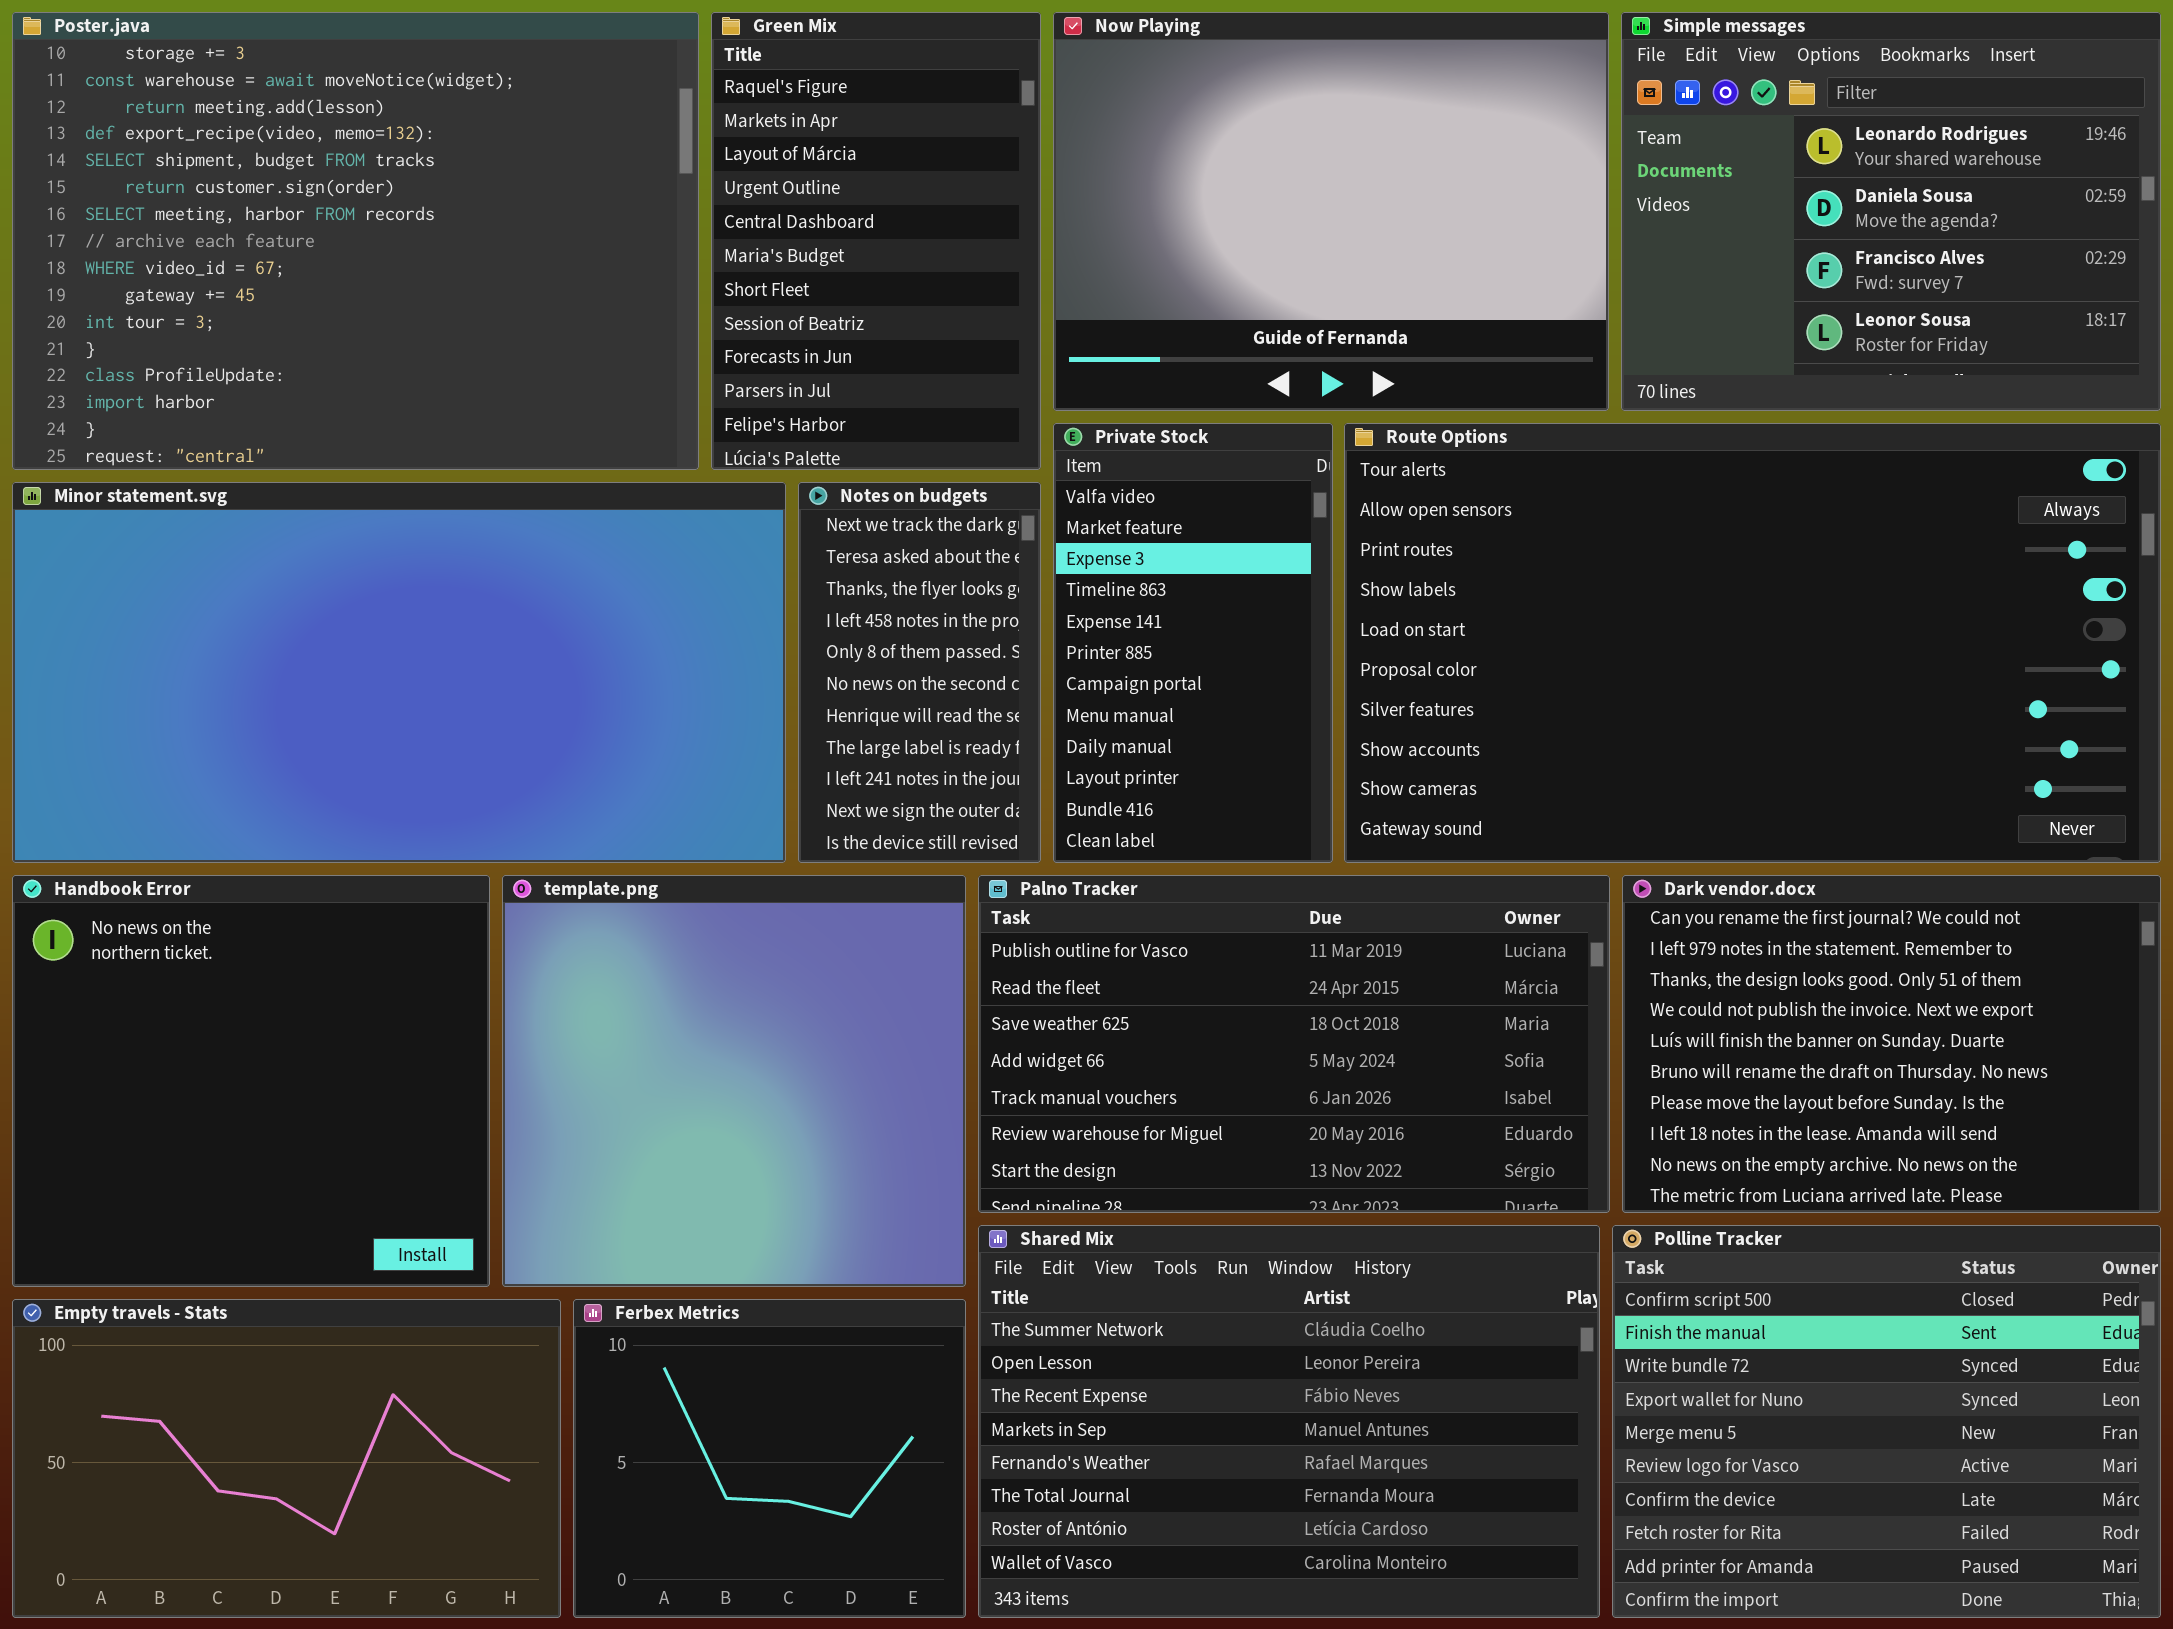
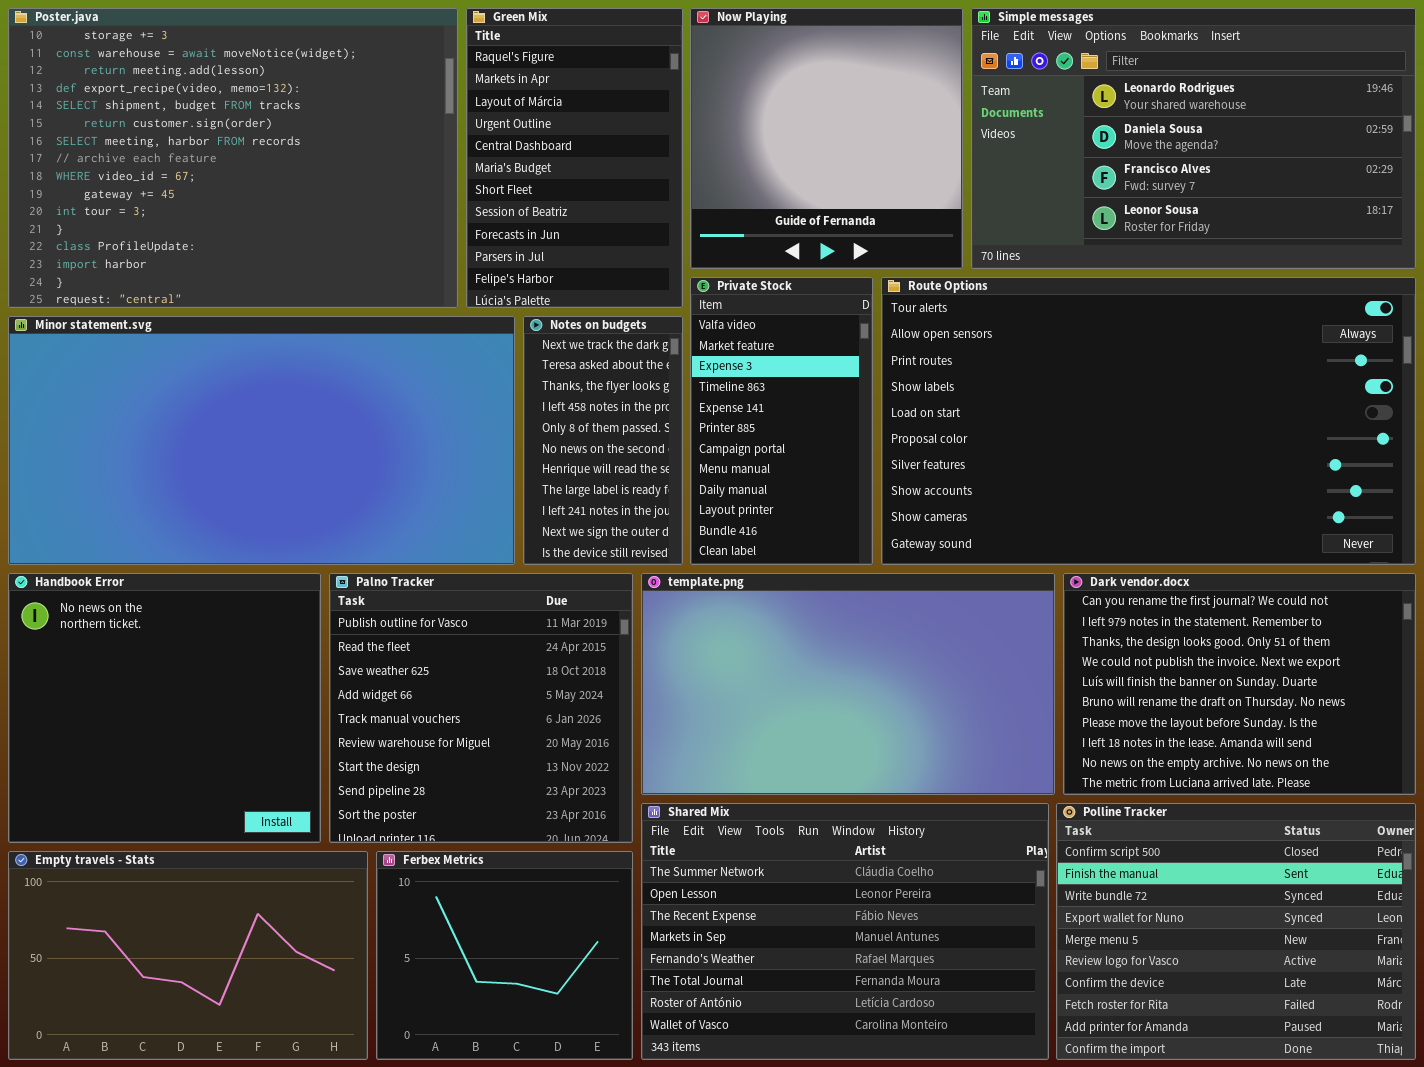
Now Playing: [1053,12,1609,411] -> [690,8,963,269], resized
Simple messages: [1621,12,2161,411] -> [971,8,1416,269], resized
template.png: [502,875,966,1287] -> [641,573,1055,795], moved, resized
Palno Tracker: [978,875,1610,1213] -> [329,573,633,843], moved, resized

